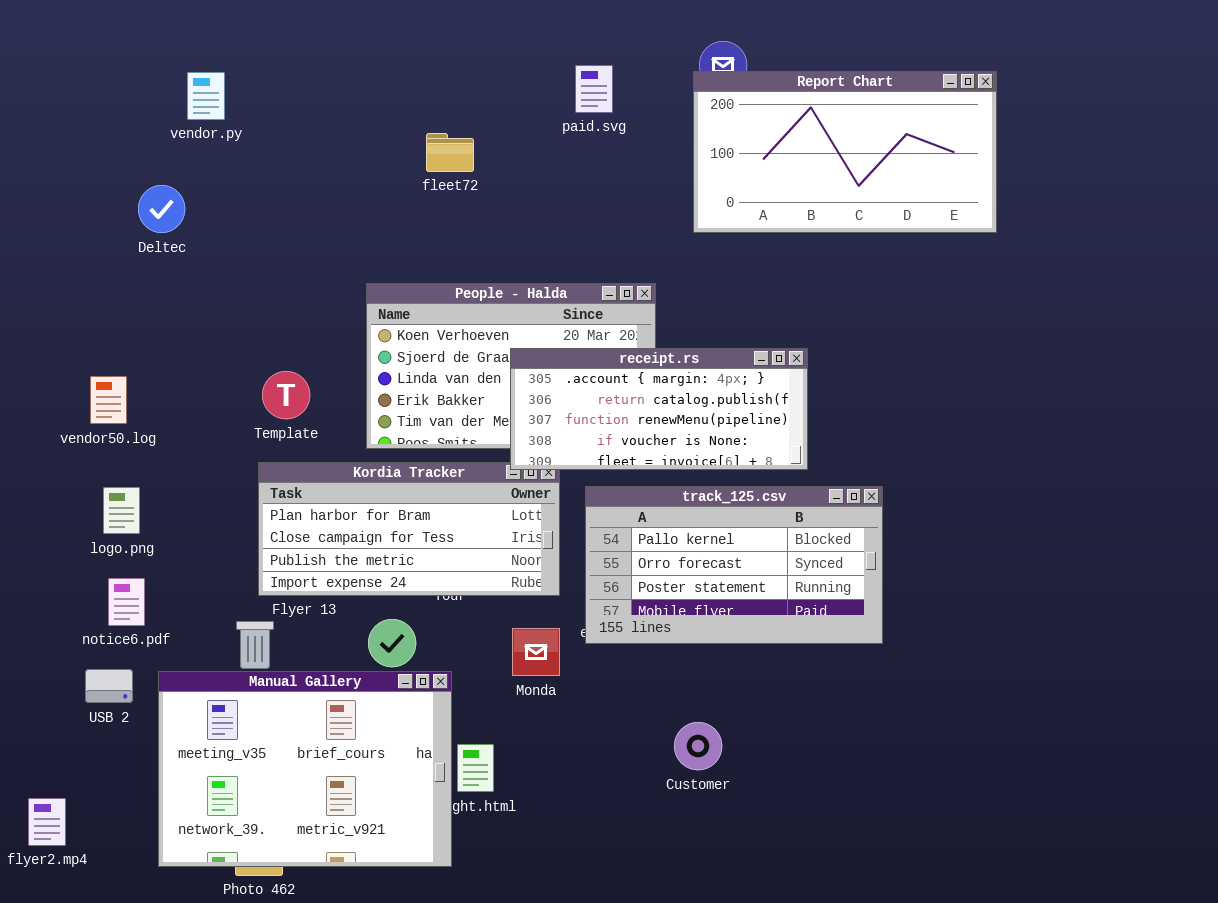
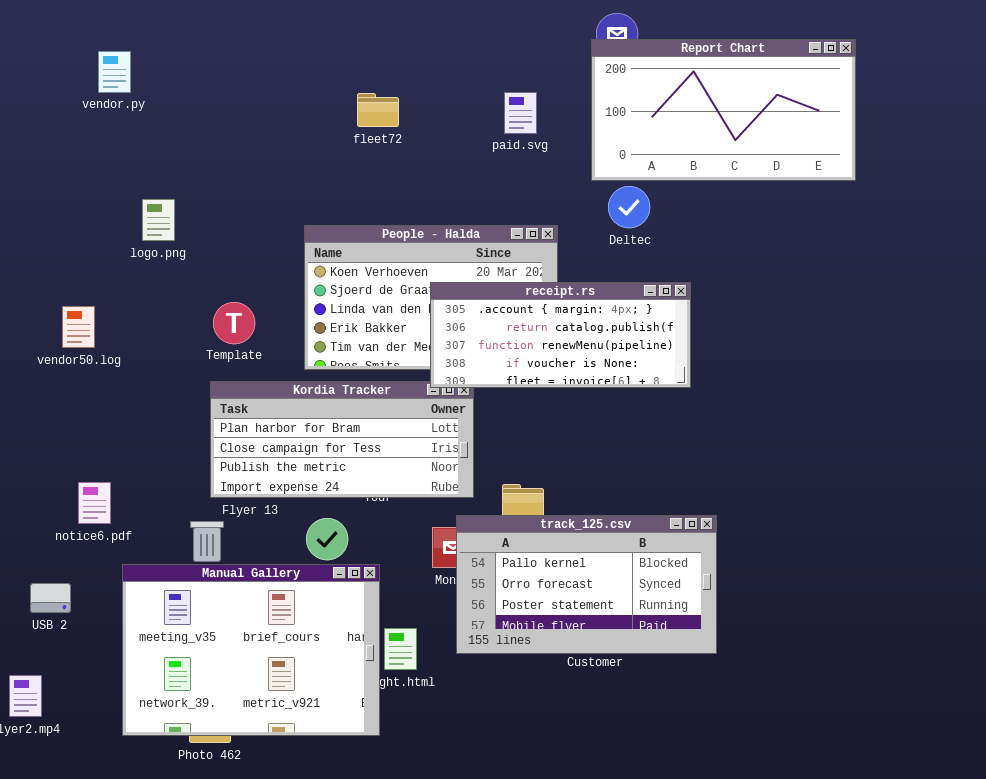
paid.svg: [575,65,613,113] -> [504,92,537,134], moved
vendor.py: [187,72,225,120] -> [98,51,131,93], moved
Deltec: [138,185,185,233] -> [608,186,650,228], moved
track_125.csv: [585,486,883,644] -> [456,515,717,654], moved
logo.png: [103,487,140,534] -> [142,199,175,241], moved
USB 2: [85,669,133,703] -> [30,583,71,613], moved

